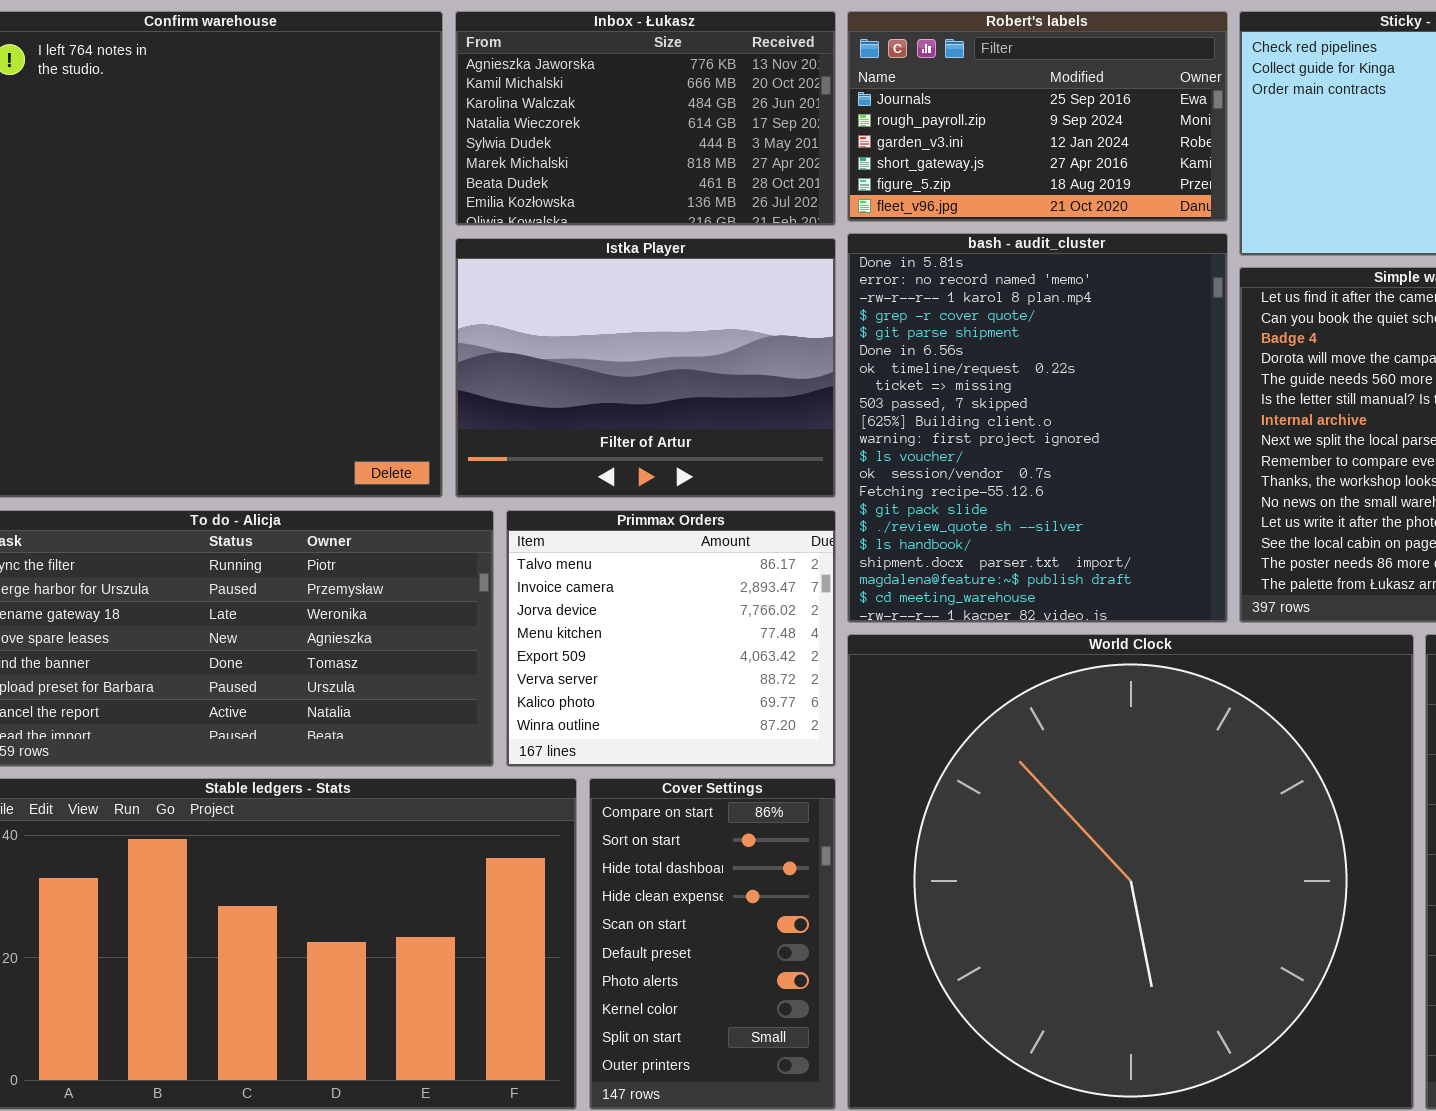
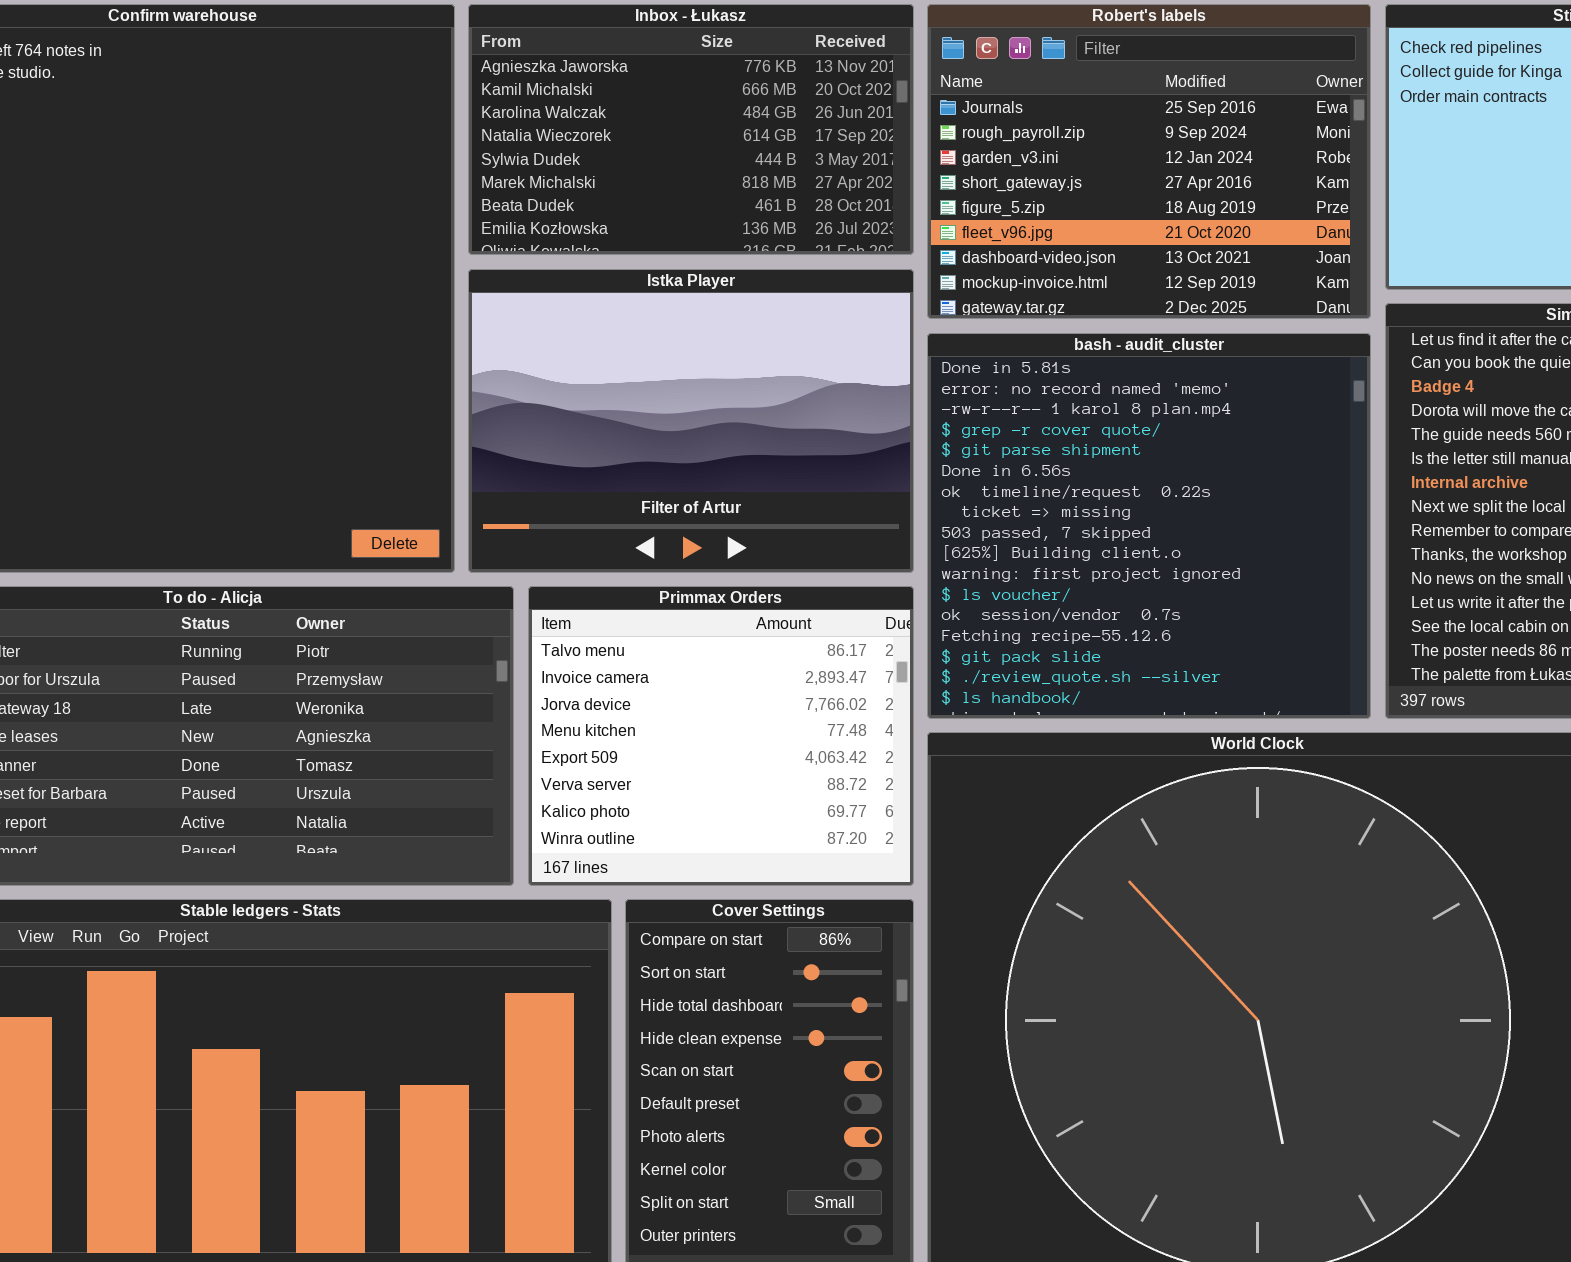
Robert's labels: [847,11,1228,222] -> [927,4,1371,319], resized
bash - audit_cluster: [847,233,1228,623] -> [927,333,1371,719], resized

